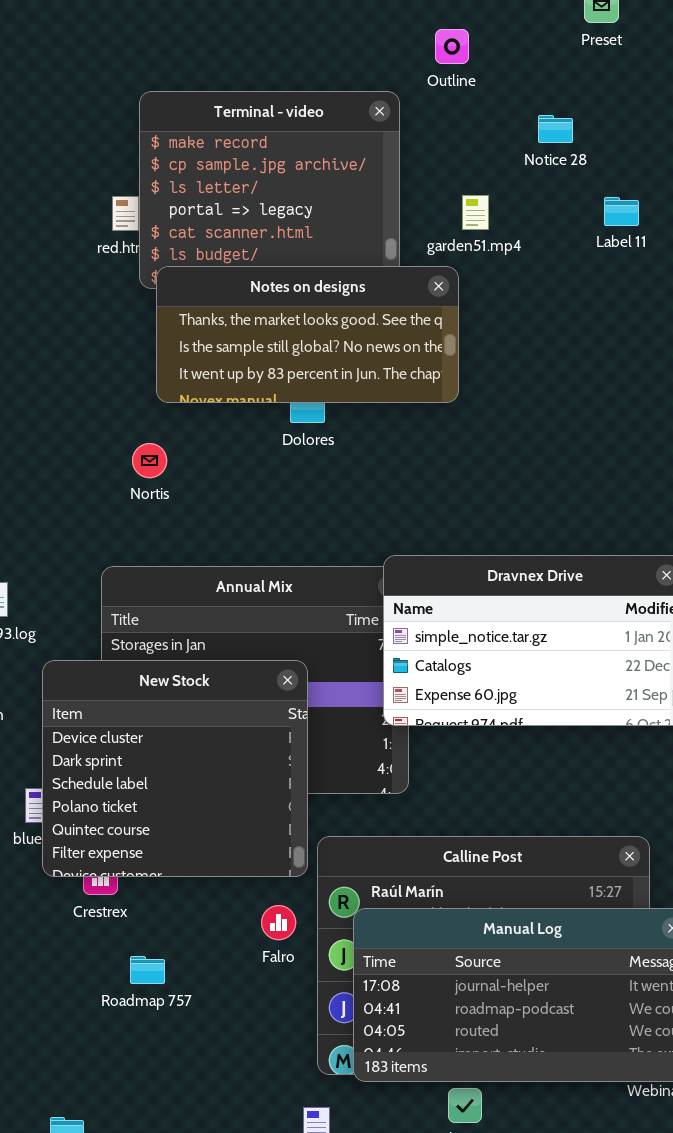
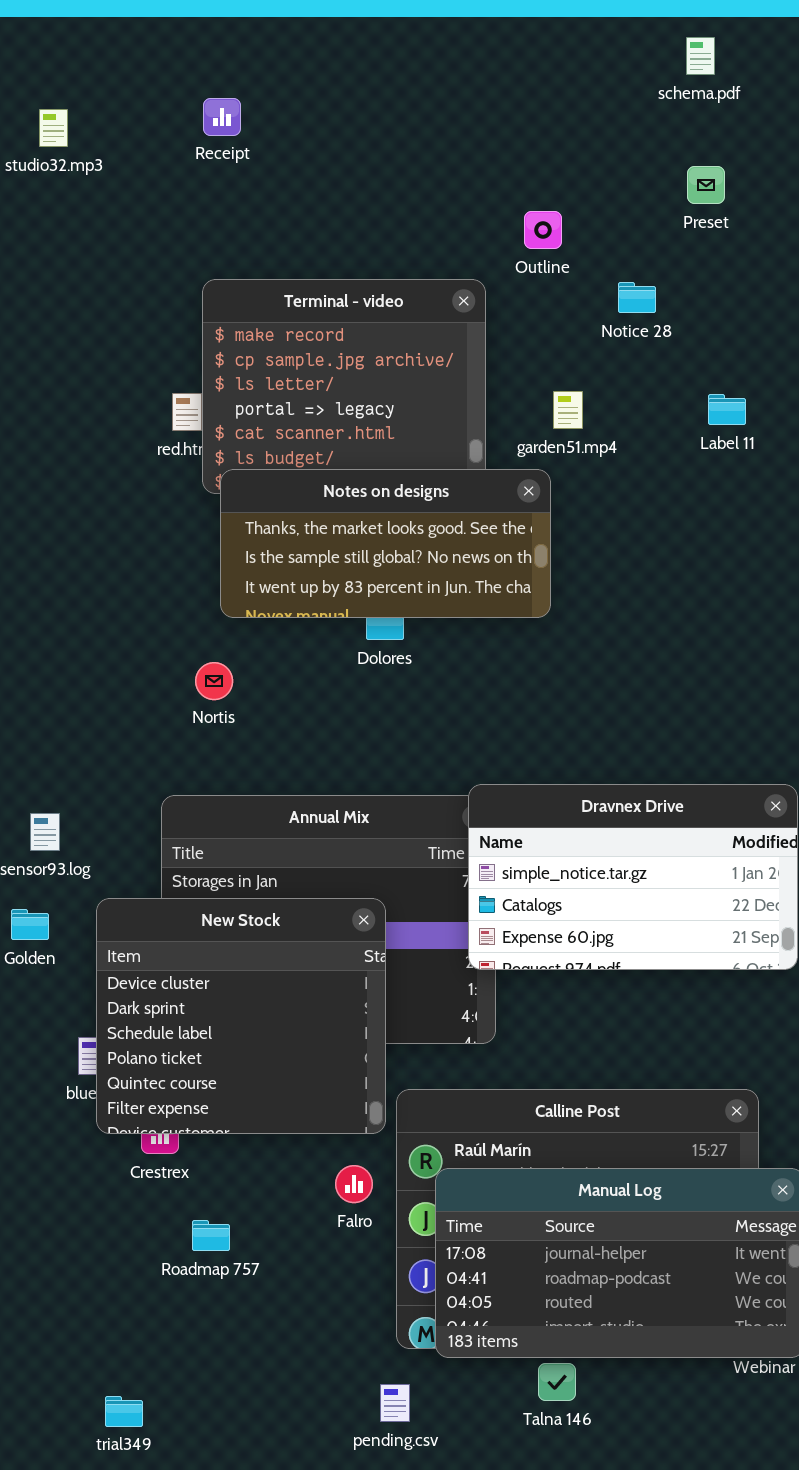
Notice 28: [538,115,573,143] -> [618,282,656,313], moved

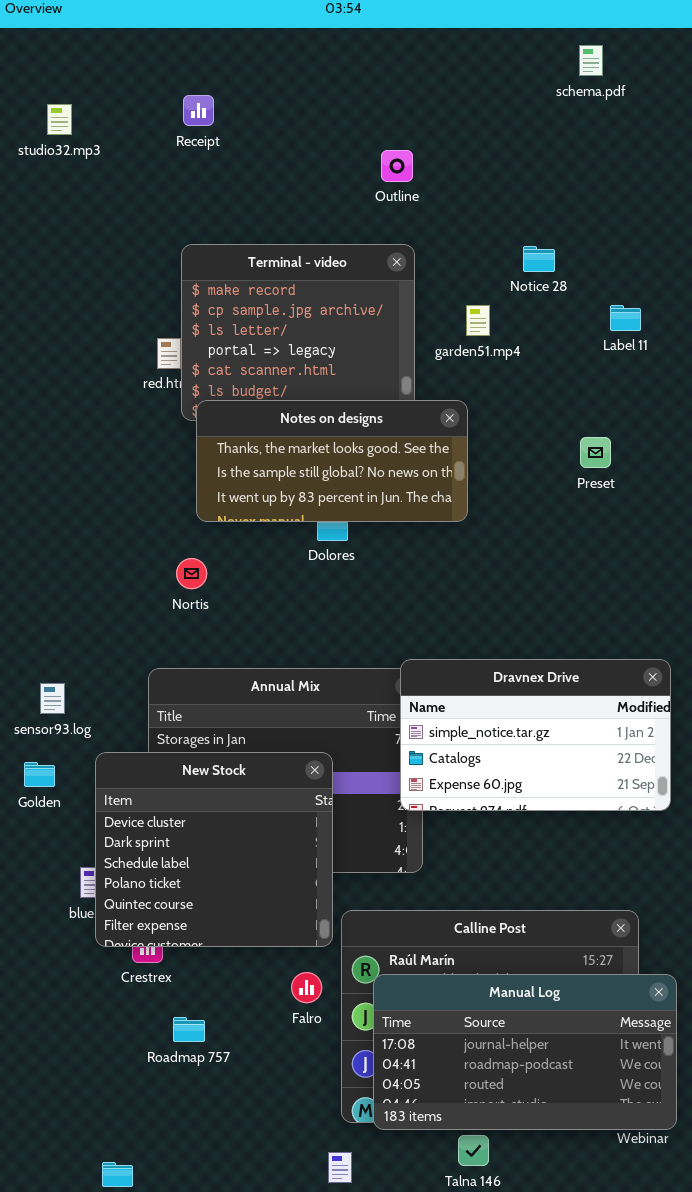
Preset: [687,166,725,204] -> [580,437,611,468], moved
Outline: [524,211,562,249] -> [381,150,413,182], moved
garden51.mp4: [553,391,583,429] -> [466,305,490,336], moved
Label 11: [708,394,746,425] -> [610,305,641,331], moved

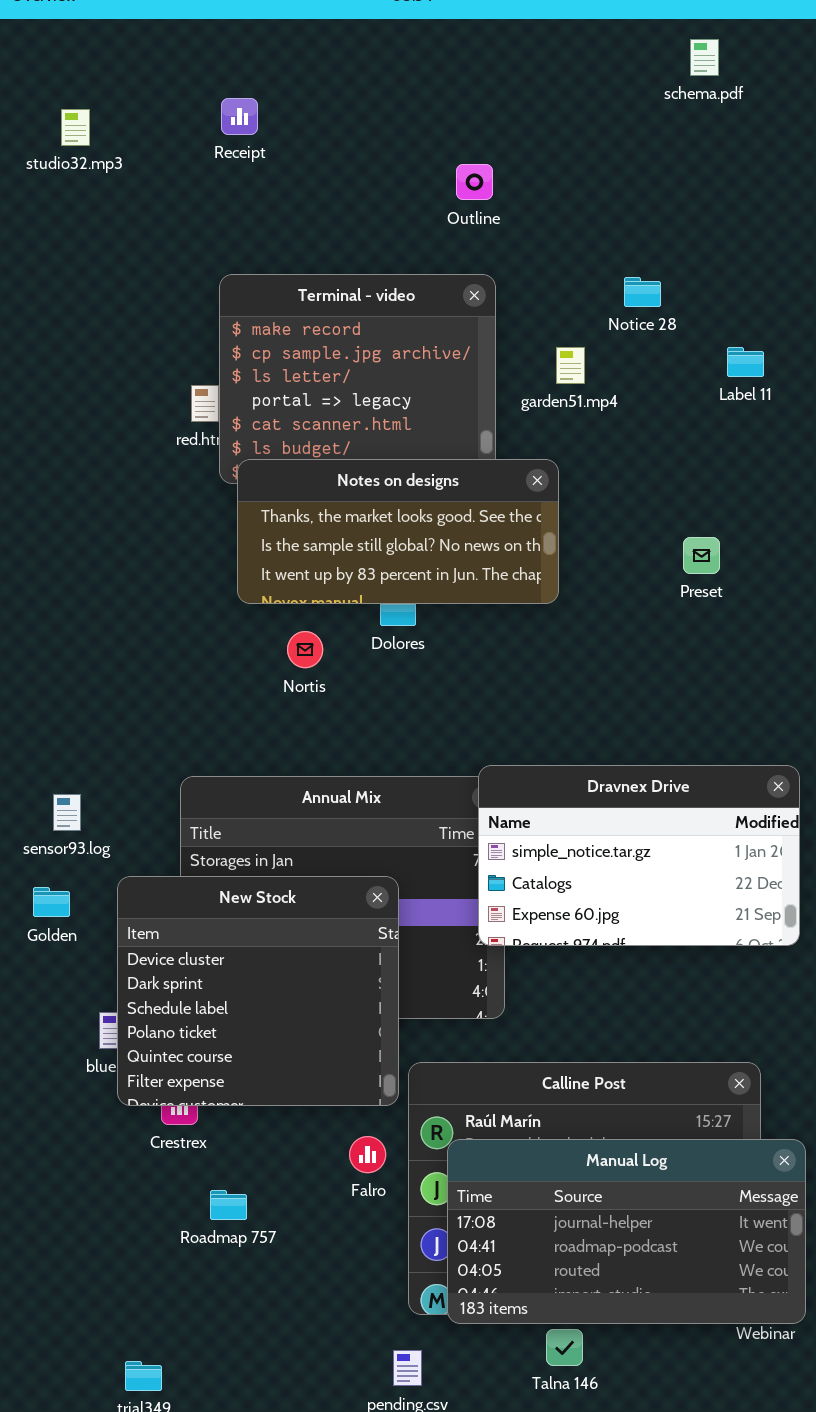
Preset: [580,437,611,468] -> [683,537,720,574], moved
Nortis: [176,558,207,589] -> [287,631,323,668], moved

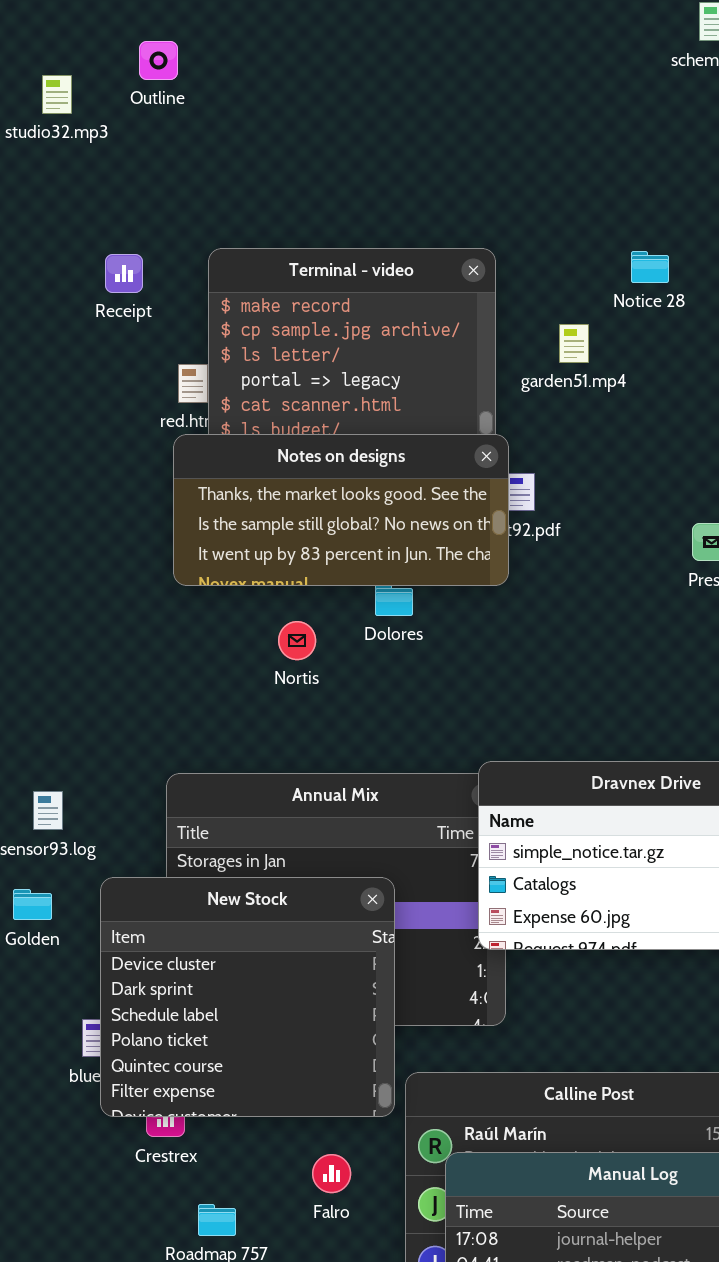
Receipt: [221,98,258,135] -> [105,254,143,293], moved
Outline: [456,164,493,200] -> [139,41,178,80], moved
Notes on designs: [237,459,559,604] -> [173,434,509,586], moved
Falro: [349,1136,386,1173] -> [312,1154,351,1193], moved

